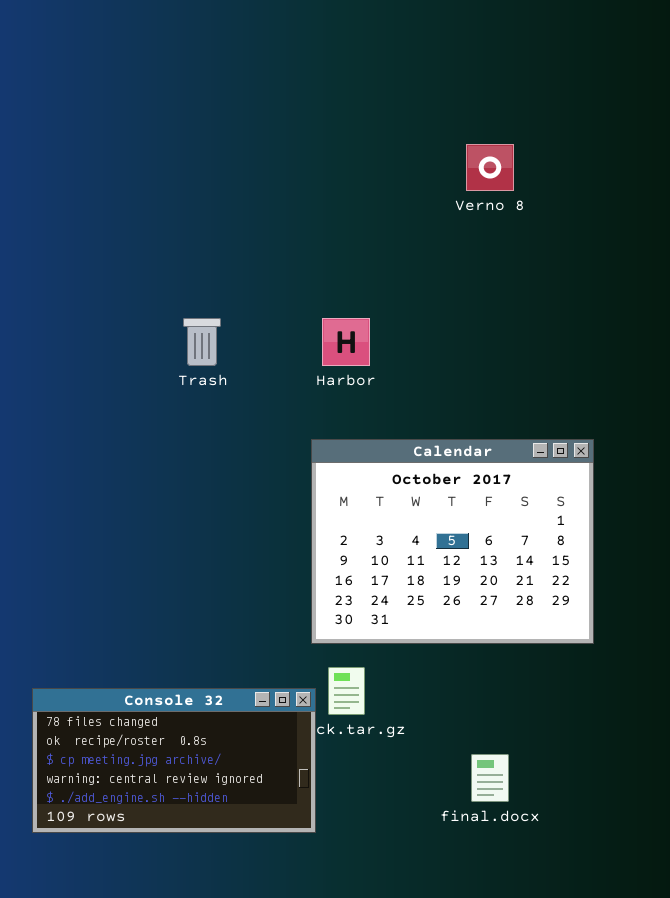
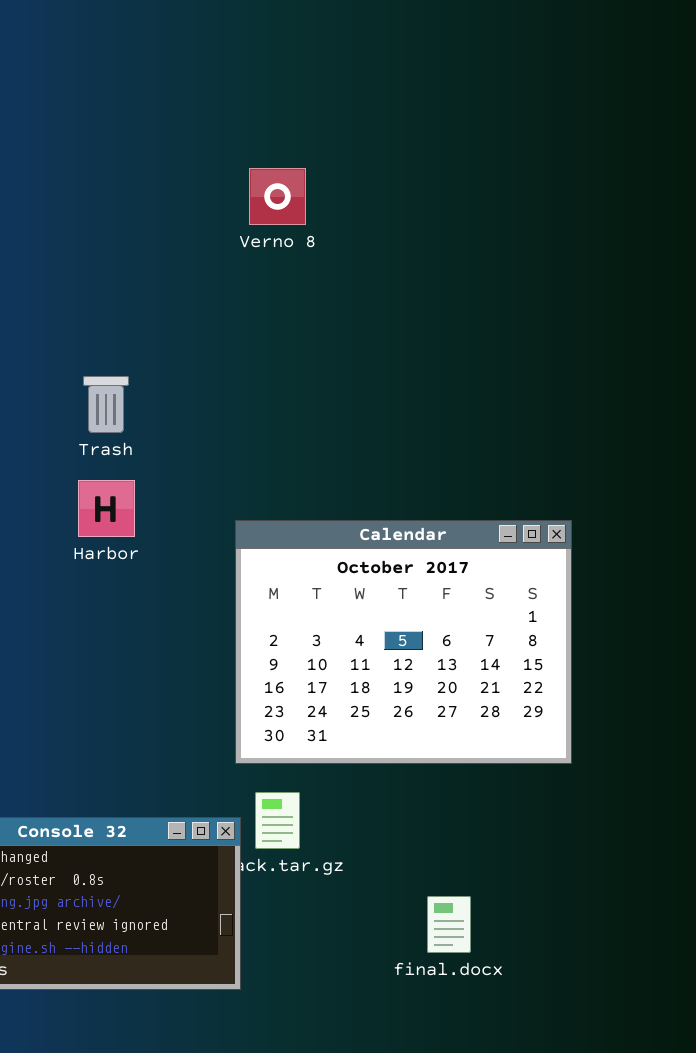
Verno 8: [466,144,514,191] -> [249,168,306,225], moved
Harbor: [322,318,370,366] -> [78,480,135,537], moved

